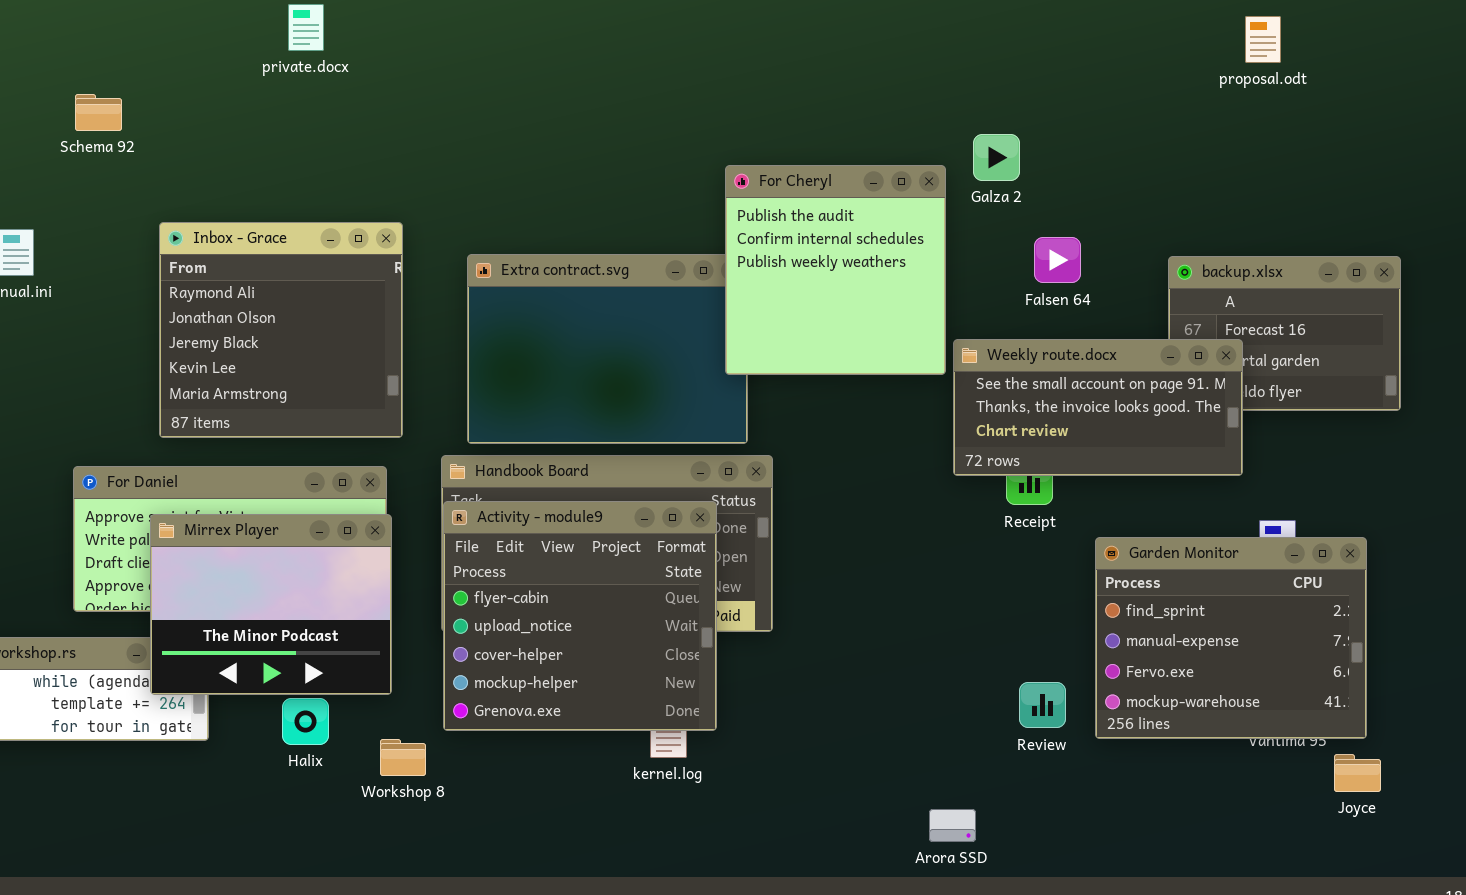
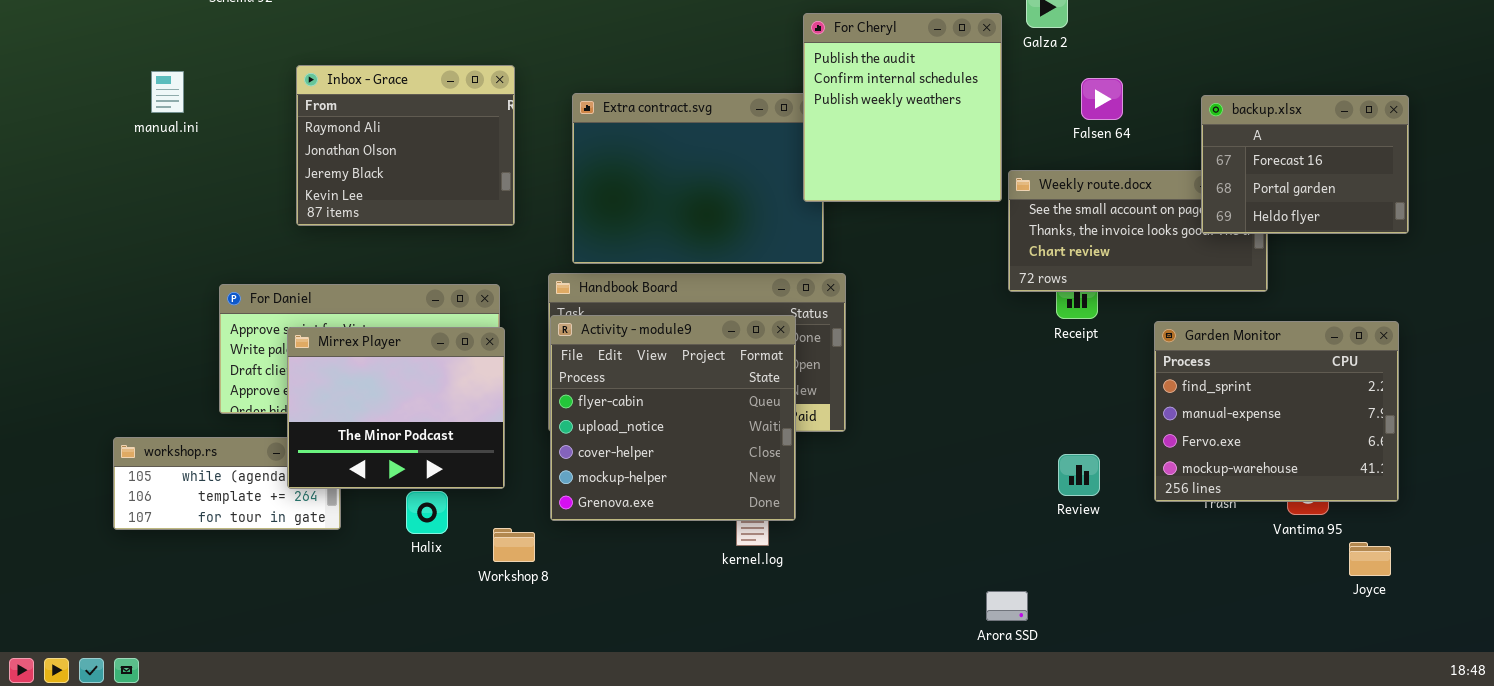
Inbox - Grace: [159,222,403,438] -> [296,65,515,226], resized
backup.xlsx: [1168,256,1401,411] -> [1201,95,1409,234], raised
Garden Monitor: [1095,537,1367,739] -> [1154,321,1399,502], moved
Review: [1019,682,1066,728] -> [1058,454,1100,496], moved

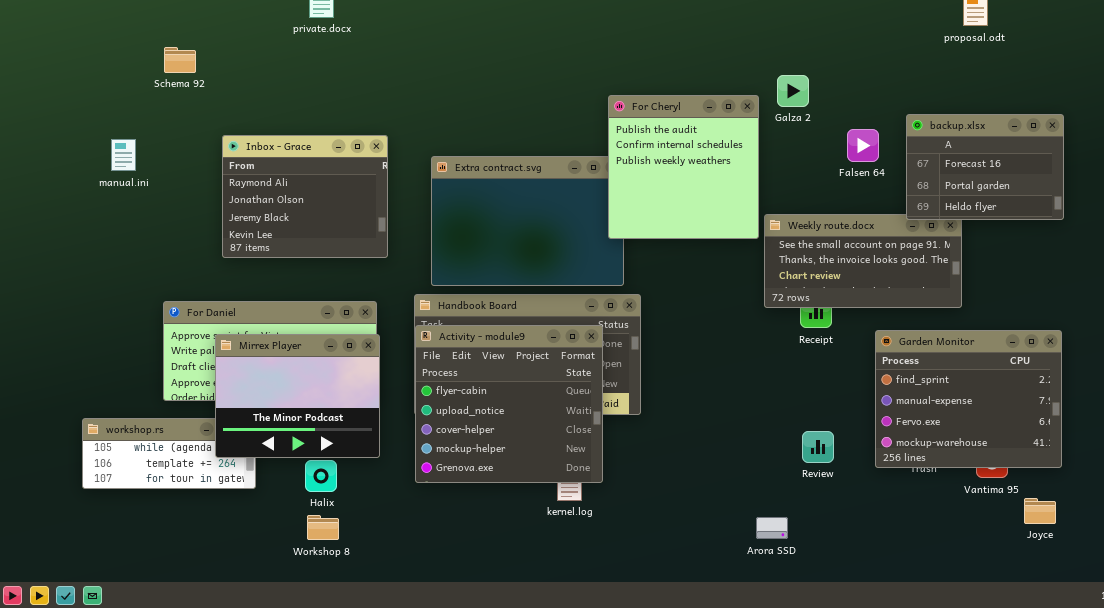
Falsen 64: [1081,78,1123,120] -> [847,129,879,162], moved
backup.xlsx: [1201,95,1409,234] -> [906,114,1064,220], moved
Workshop 8: [493,528,535,562] -> [307,515,339,540], moved
Arora SSD: [986,591,1028,621] -> [756,517,788,539], moved

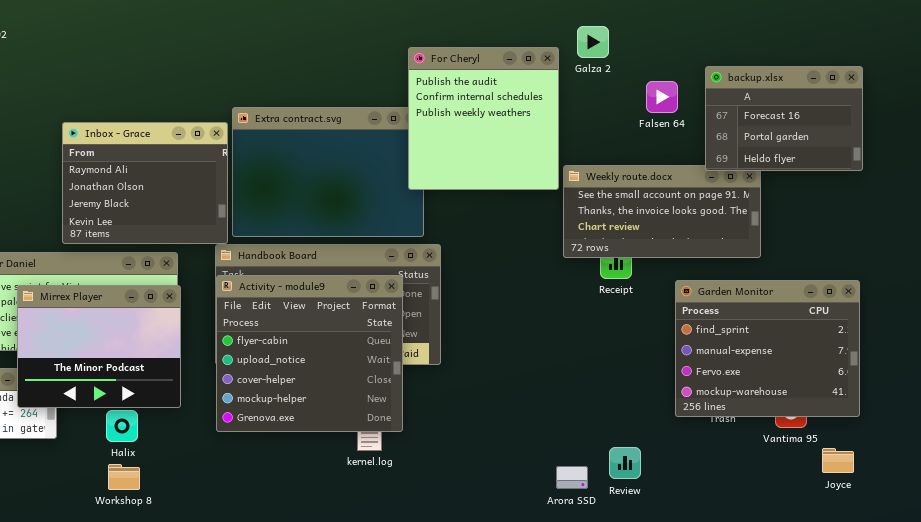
Inbox - Grace: [222,135,388,258] -> [62,122,228,244], moved
Review: [802,431,834,463] -> [609,447,641,479], moved

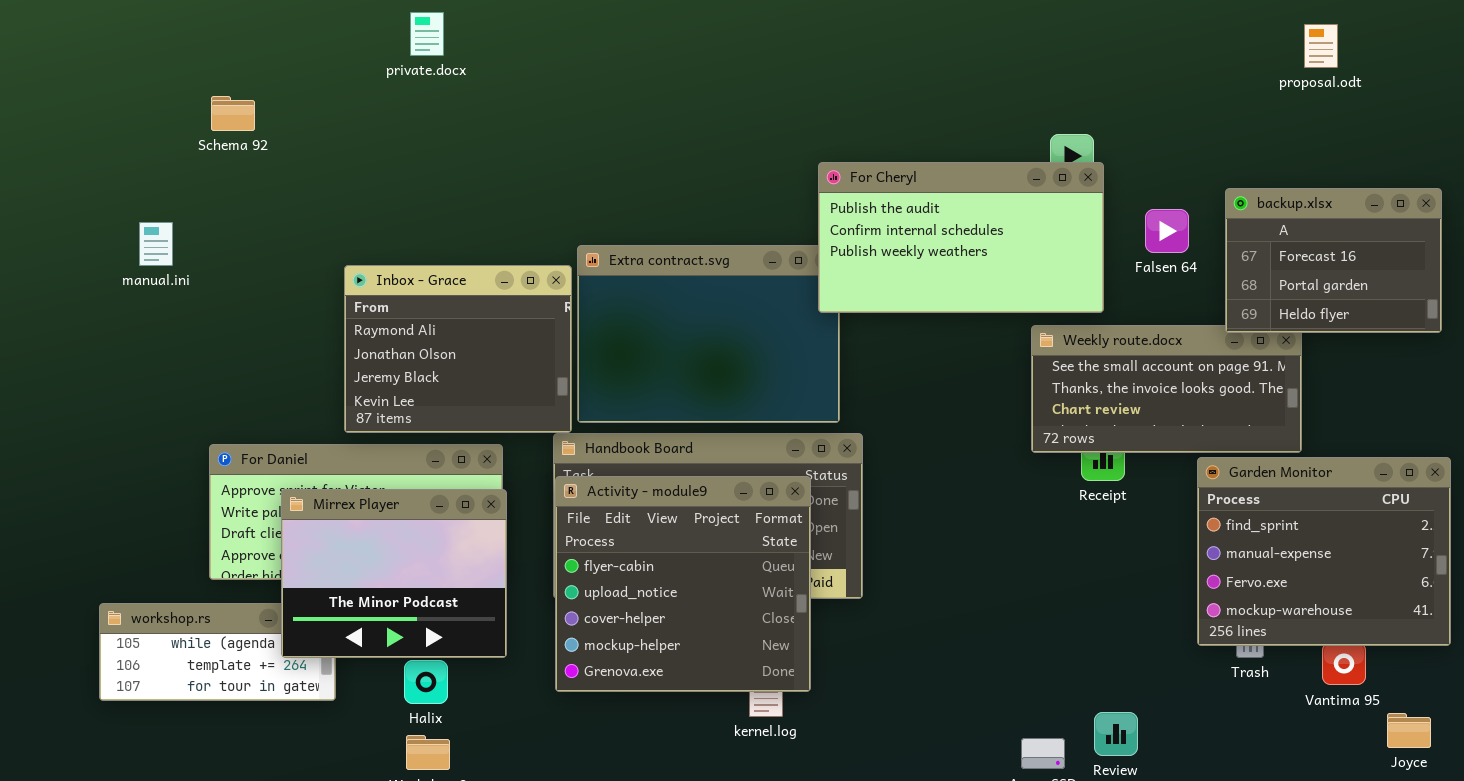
For Cheryl: [408,47,559,190] -> [818,162,1104,313], resized
Garden Monitor: [675,280,860,417] -> [1197,457,1451,646], moved

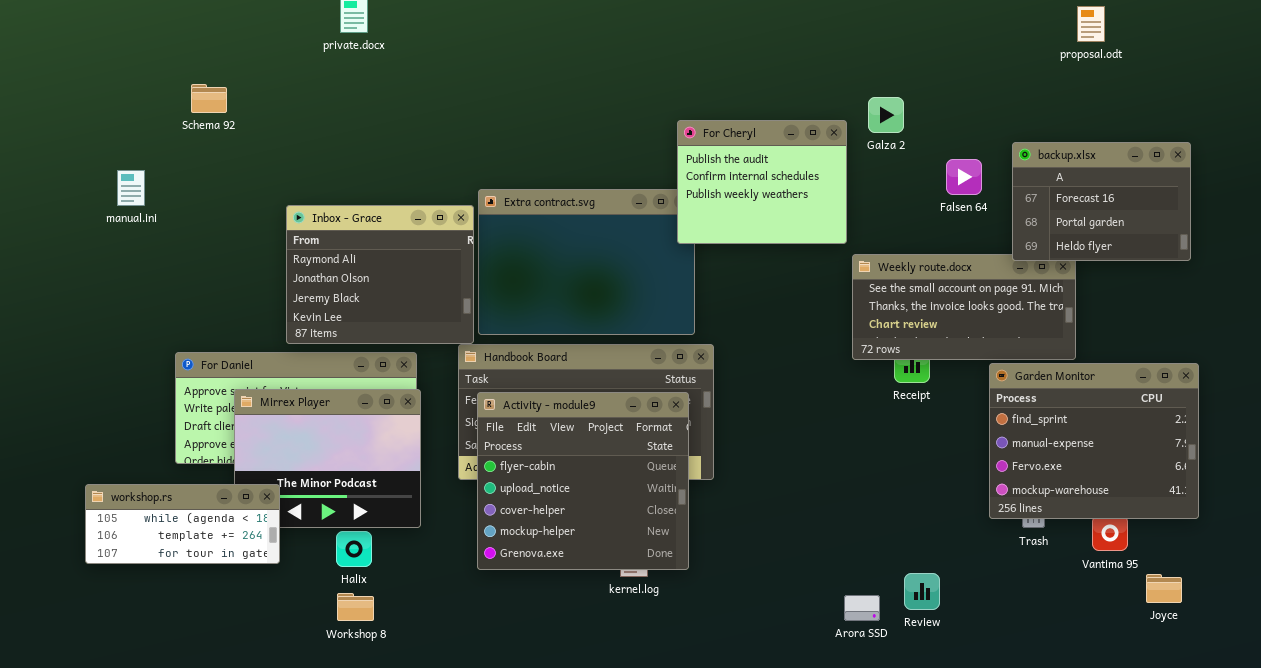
Schema 92: [211,96,255,131] -> [191,84,227,113], moved
For Cheryl: [818,162,1104,313] -> [677,120,847,244], resized
Activity - module9: [555,476,811,692] -> [477,392,689,570], moved
workshop.rs: [99,603,336,701] -> [85,484,280,564], raised

